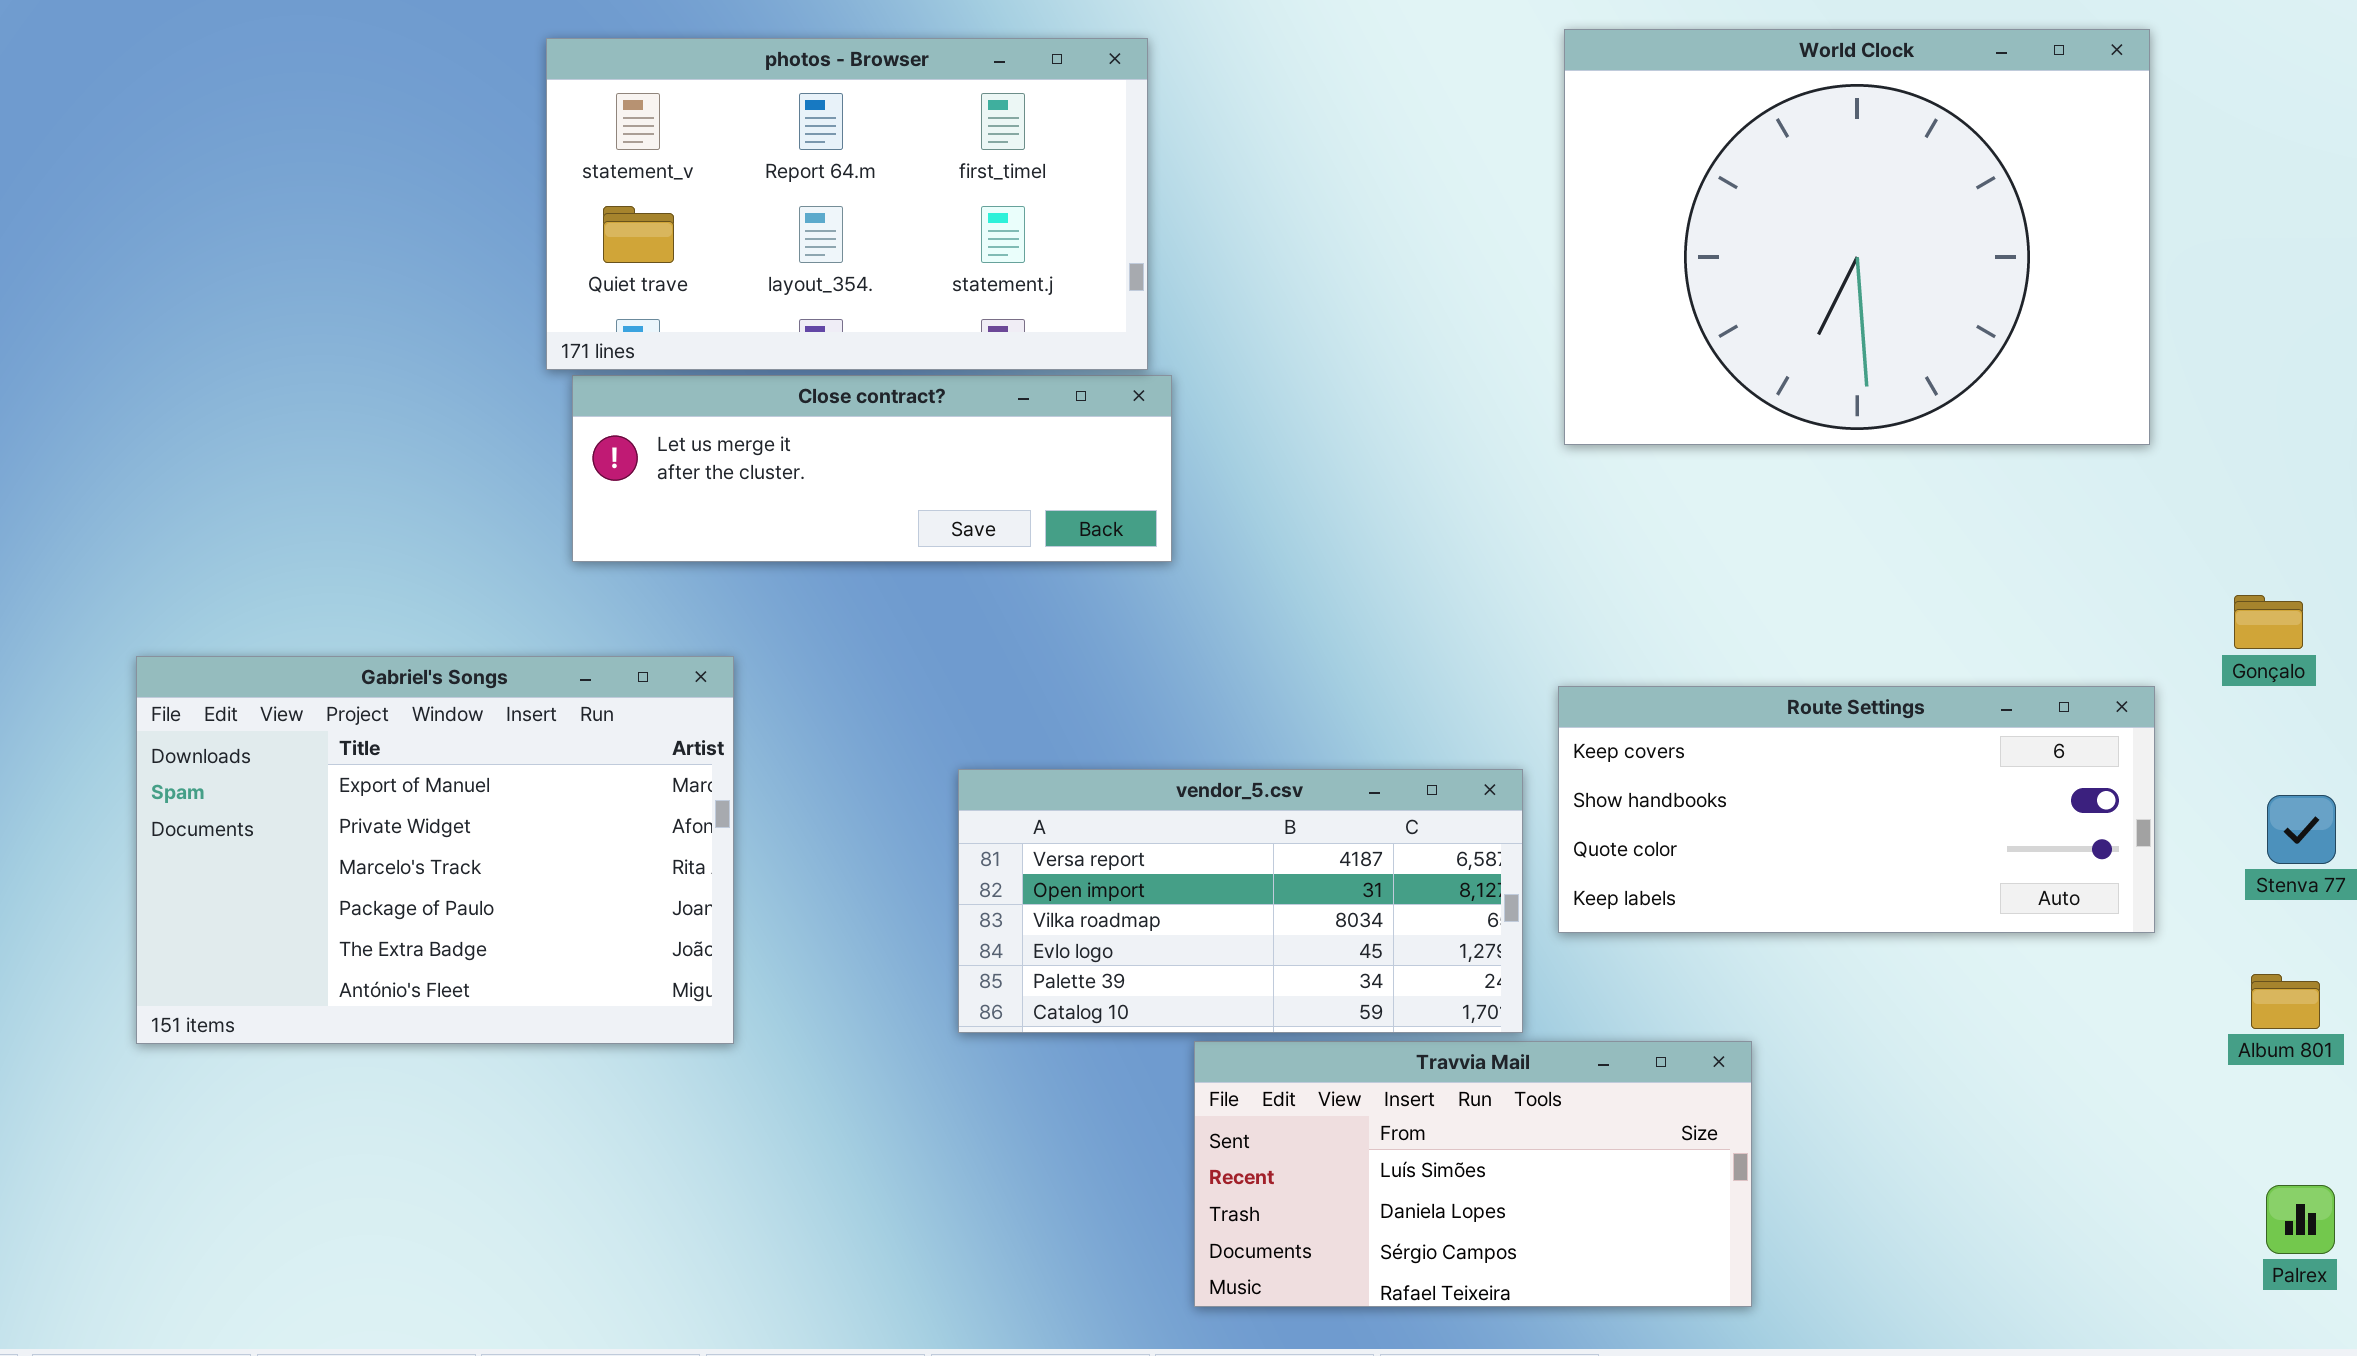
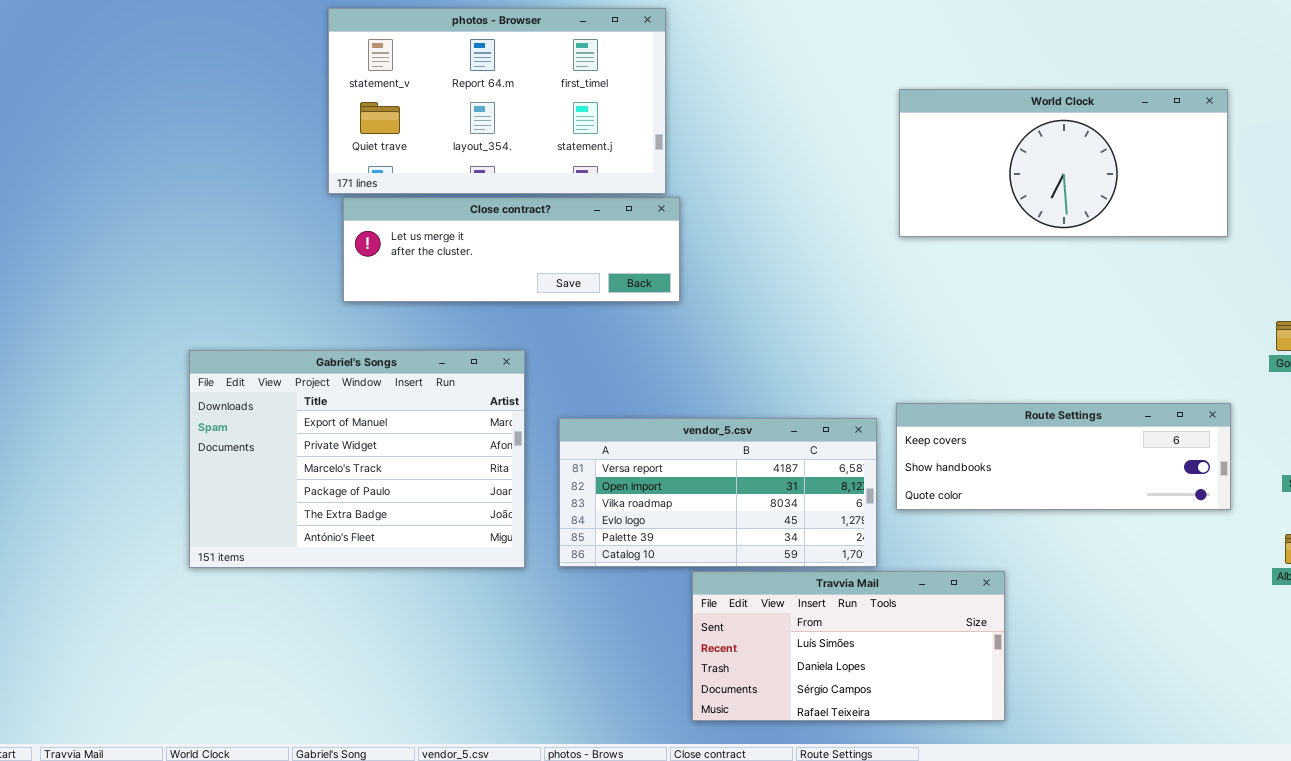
World Clock: [1564,29,2150,445] -> [899,89,1228,237], resized
Gabriel's Songs: [136,656,734,1044] -> [189,350,525,568], moved
Route Settings: [1558,686,2155,933] -> [896,403,1231,510], resized

